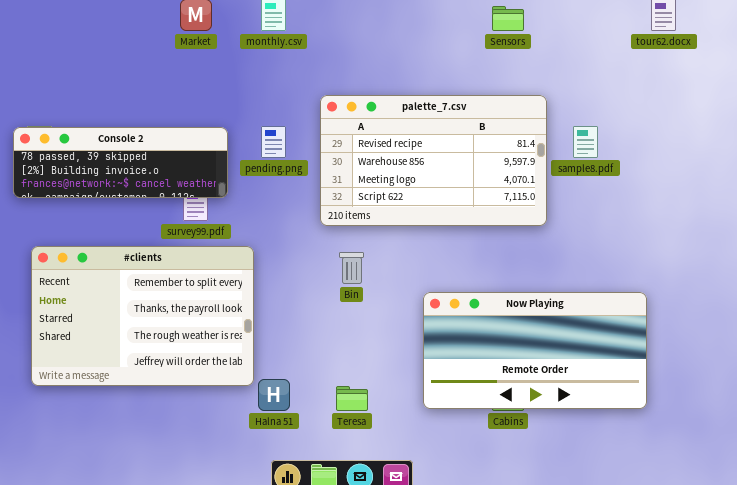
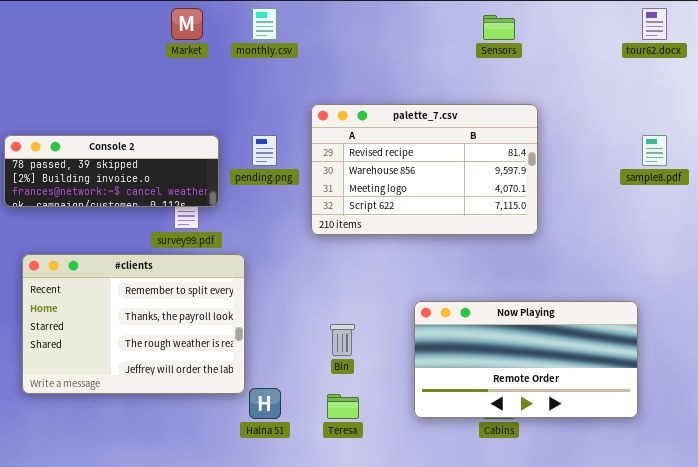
sample8.pdf: [573,126,598,158] -> [642,135,667,166], moved
Bin: [339,252,364,284] -> [330,324,355,356], moved

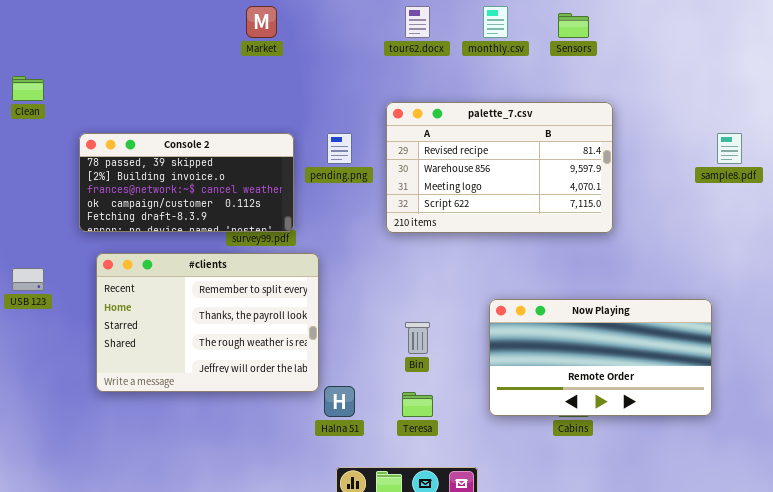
monthly.csv: [252,8,277,40] -> [483,6,508,38], moved
tour62.docx: [642,8,667,40] -> [405,6,430,38], moved
Console 2: [4,135,219,207] -> [79,133,294,232], resized

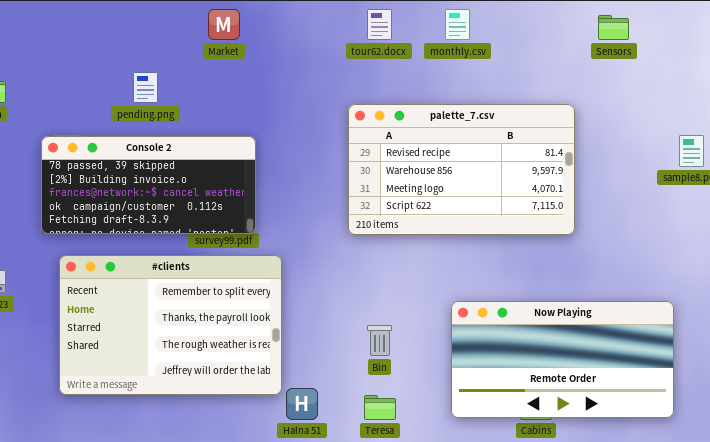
Sensors: [558,13,589,38] -> [598,15,629,40], moved
pending.png: [327,133,352,164] -> [133,72,158,103], moved

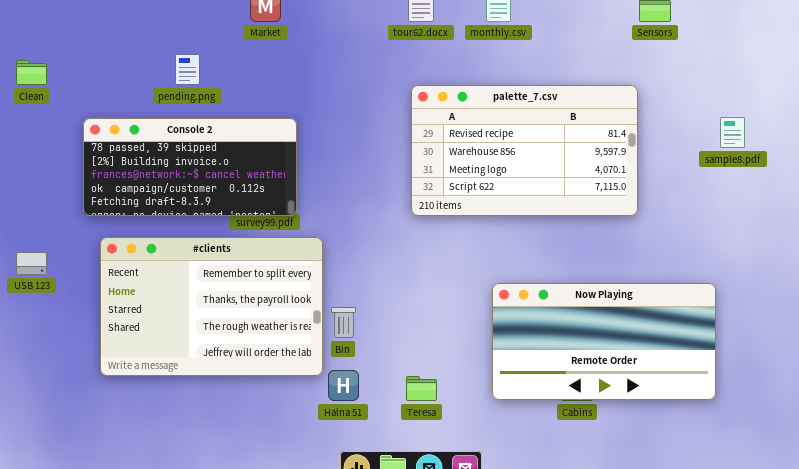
palette_7.csv: [348,104,575,235] -> [411,85,638,216], moved
Bin: [367,325,392,356] -> [331,307,356,338], moved

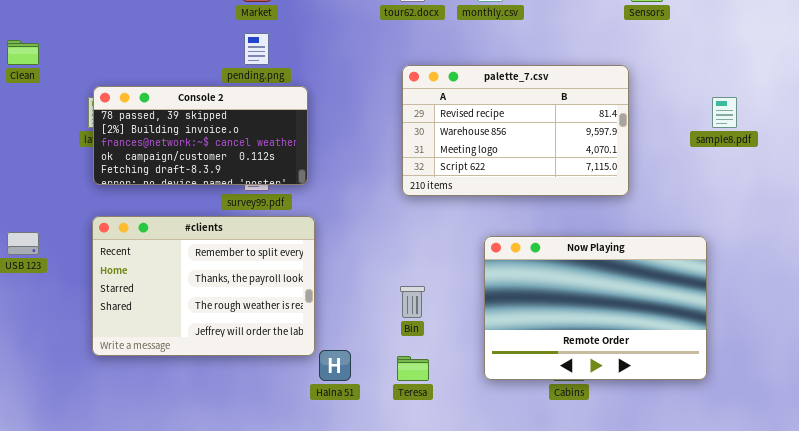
pending.png: [175,54,200,85] -> [244,33,269,65], moved
Console 2: [83,118,297,216] -> [93,86,308,185], moved
Now Playing: [492,283,716,400] -> [484,236,707,380], resized
Bin: [331,307,356,338] -> [400,286,425,318], moved

